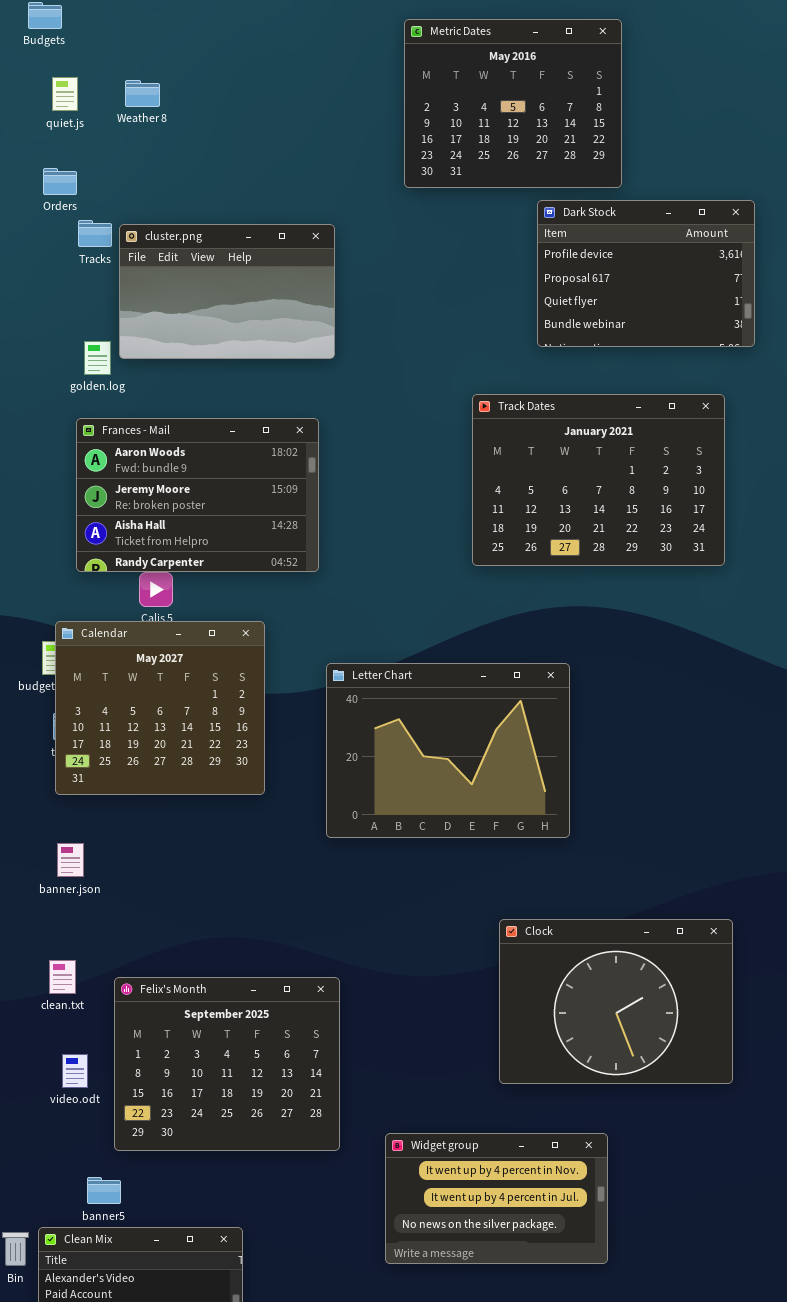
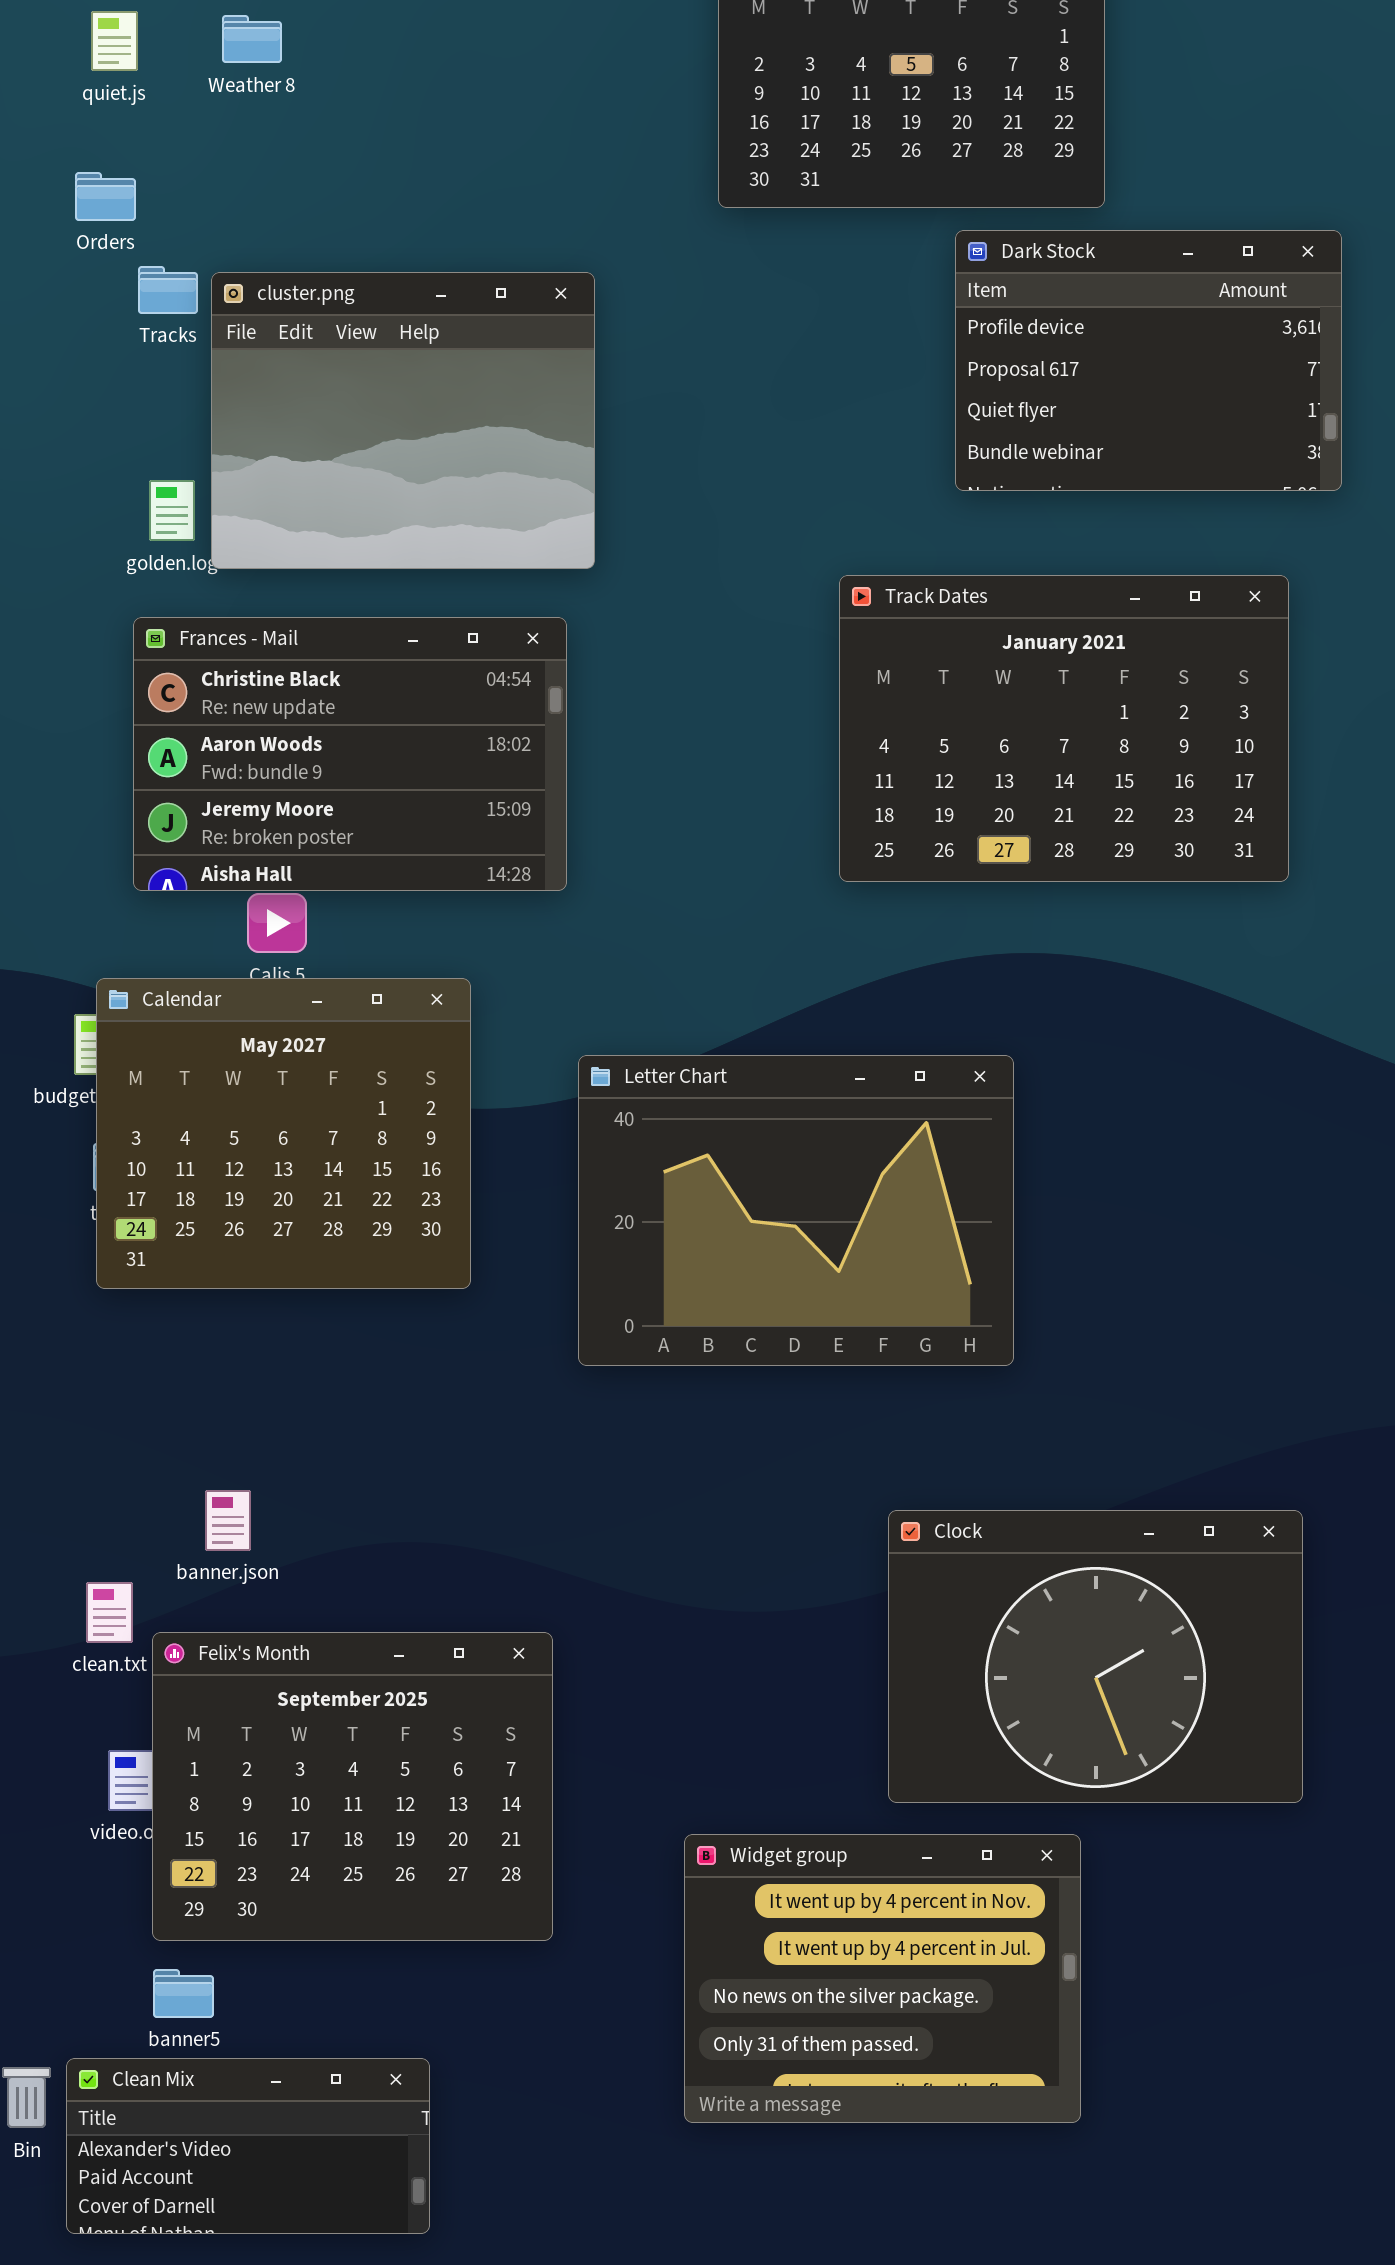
cluster.png: [119,224,335,359] -> [211,272,595,569], resized
Frances - Mail: [76,418,319,572] -> [133,617,567,891], scrolled up 1 row
banner.json: [57,843,84,877] -> [205,1490,251,1551], moved
Felix's Month: [114,977,340,1151] -> [152,1632,553,1941], moved
Widget group: [385,1133,608,1264] -> [684,1834,1081,2123], resized

